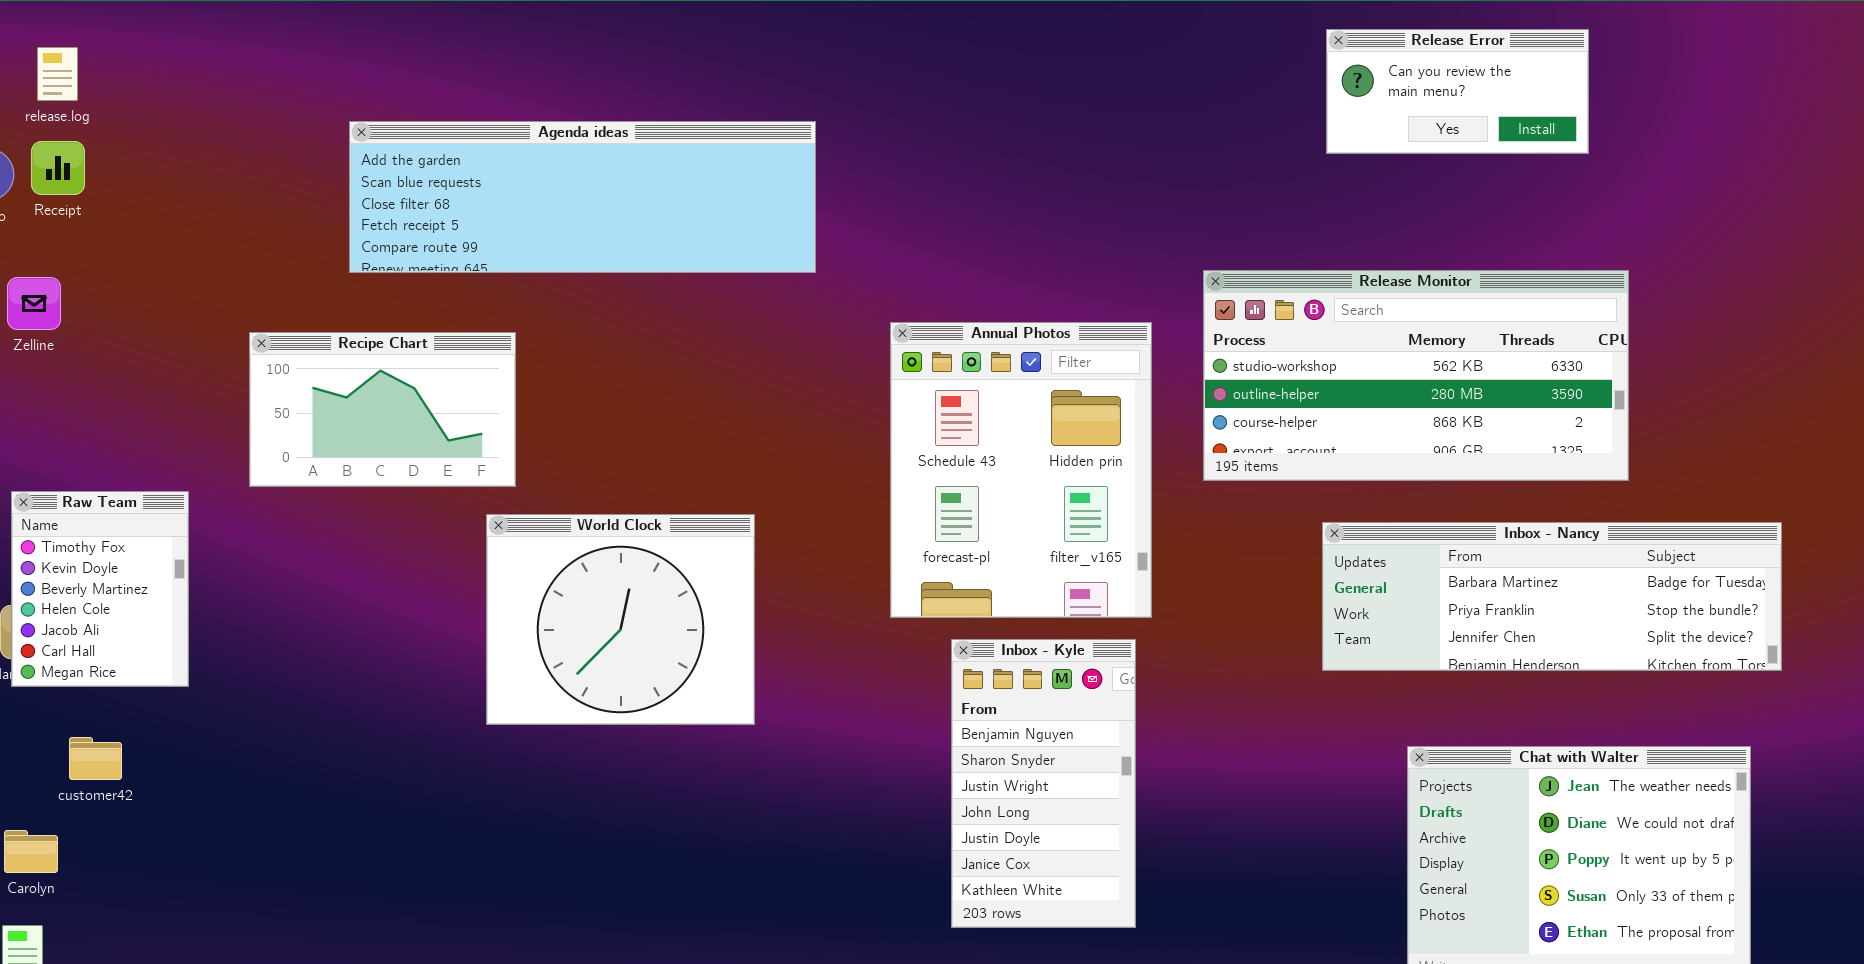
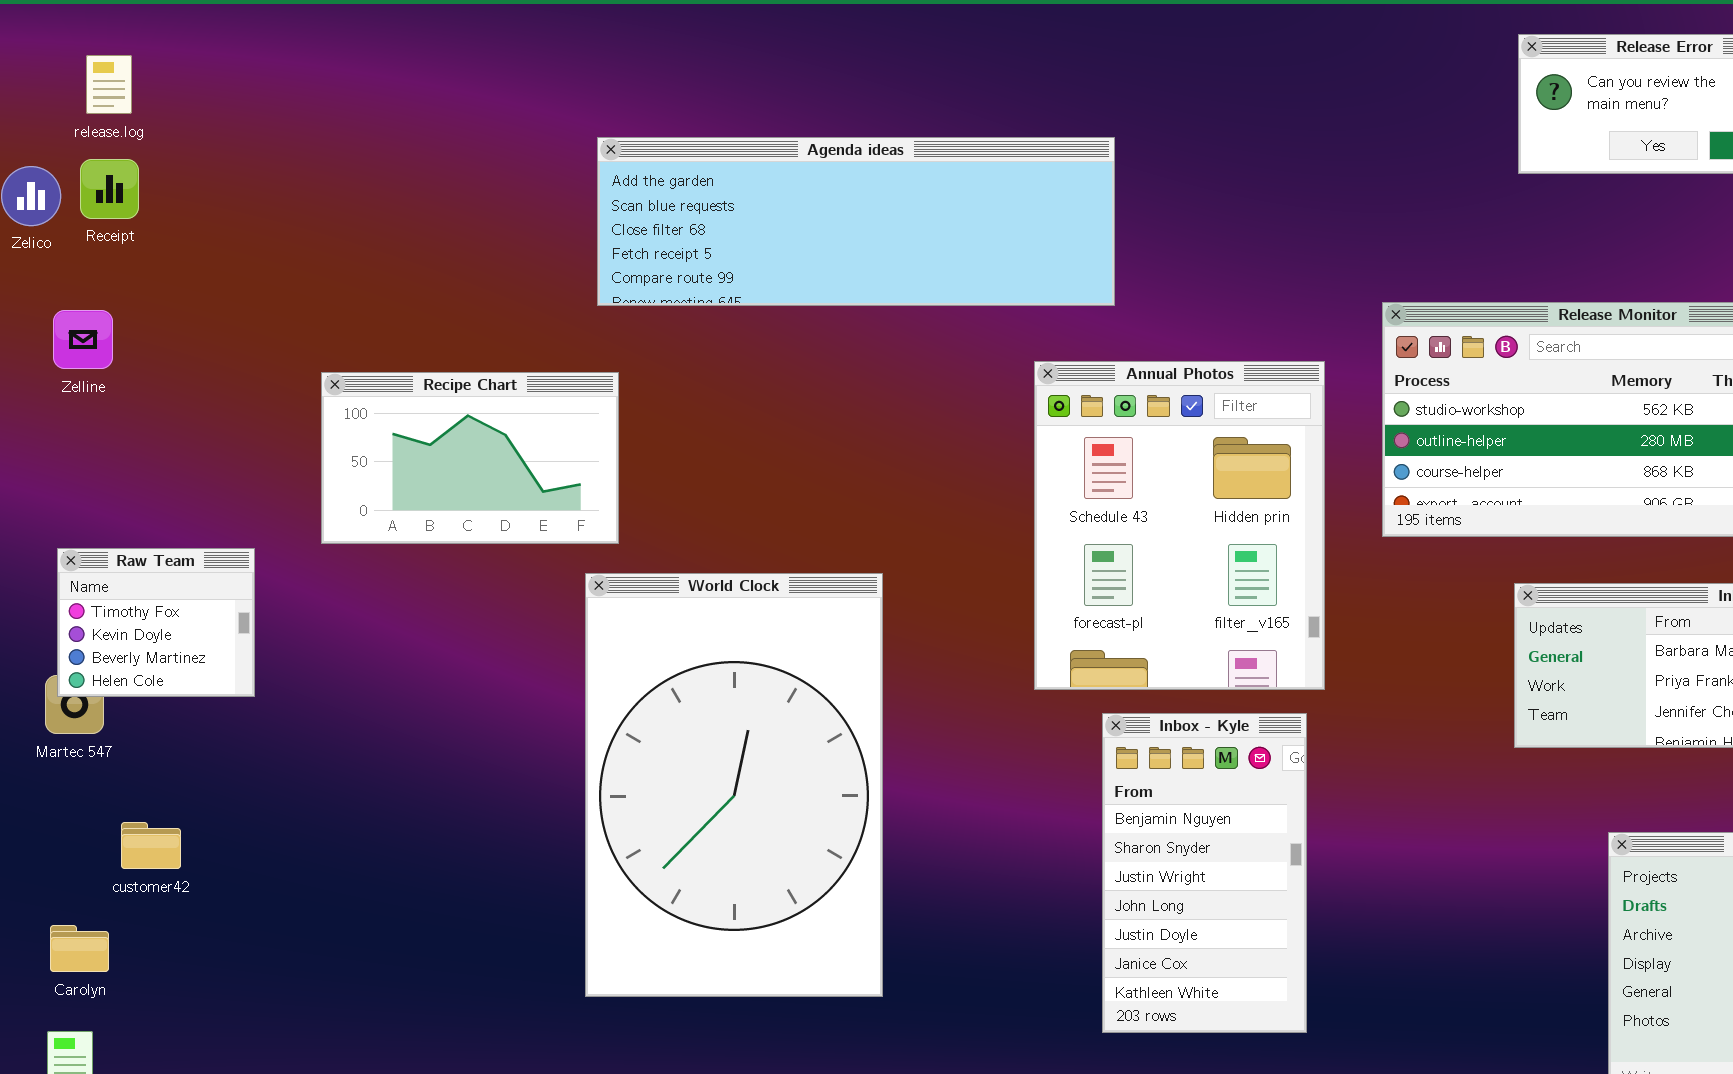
Agenda ideas: [349,121,816,273] -> [597,137,1115,306], moved
Raw Team: [11,491,189,687] -> [57,548,255,697], resized
World Clock: [486,514,755,725] -> [585,573,883,997], resized

